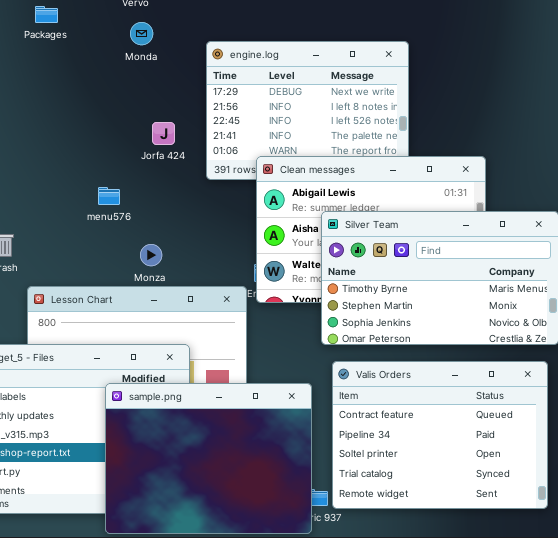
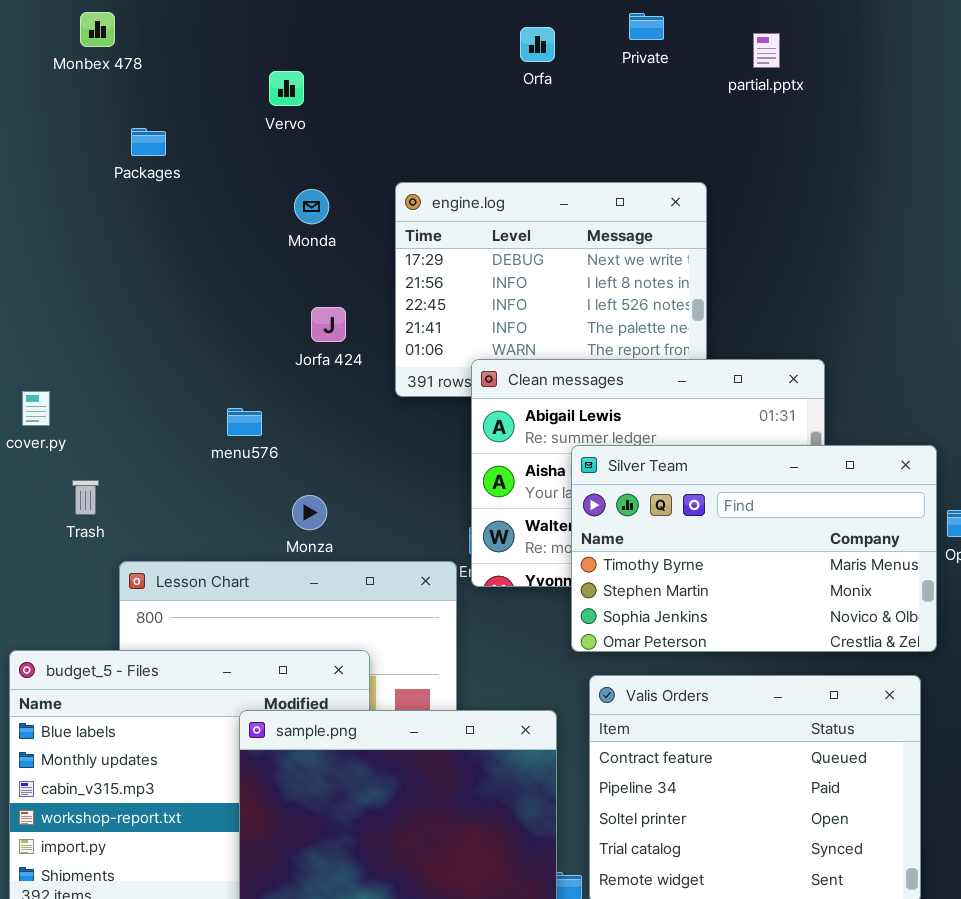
Monda: [130,22,153,45] -> [294,189,329,224], moved

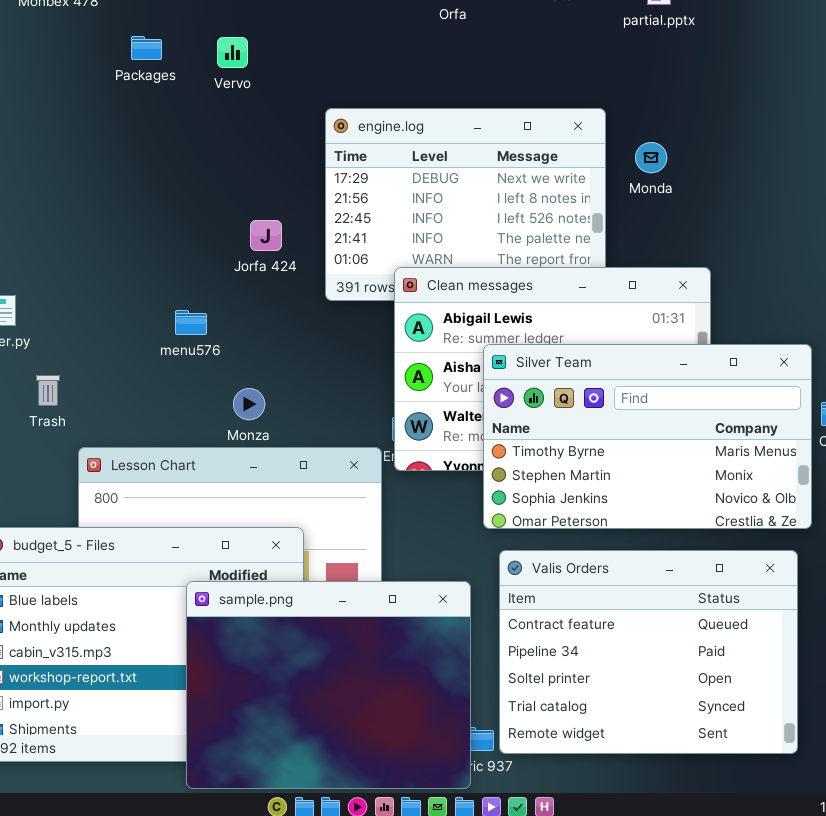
Vervo: [269,71,304,106] -> [217,37,248,68], moved
Packages: [131,128,166,156] -> [131,36,162,60], moved
Monda: [294,189,329,224] -> [635,142,667,173], moved

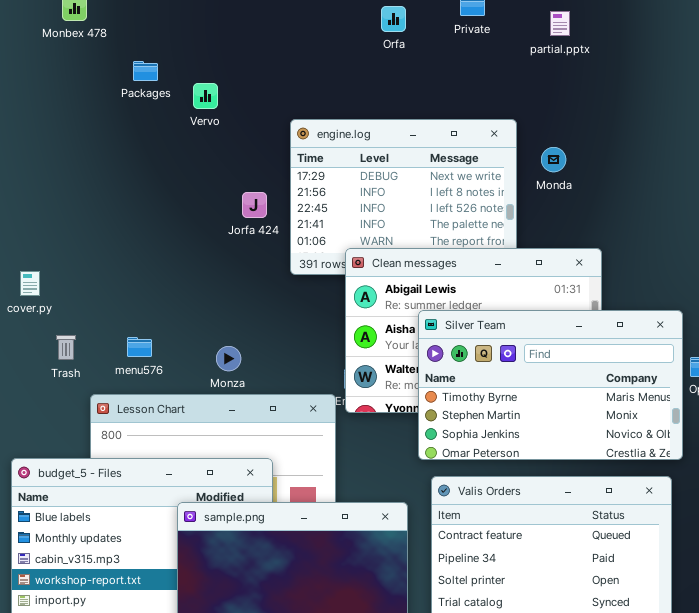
Vervo: [217,37,248,68] -> [193,83,218,109], moved
Jorfa 424: [250,220,282,251] -> [242,192,267,218], moved
menu576: [175,310,207,335] -> [127,337,152,357], moved

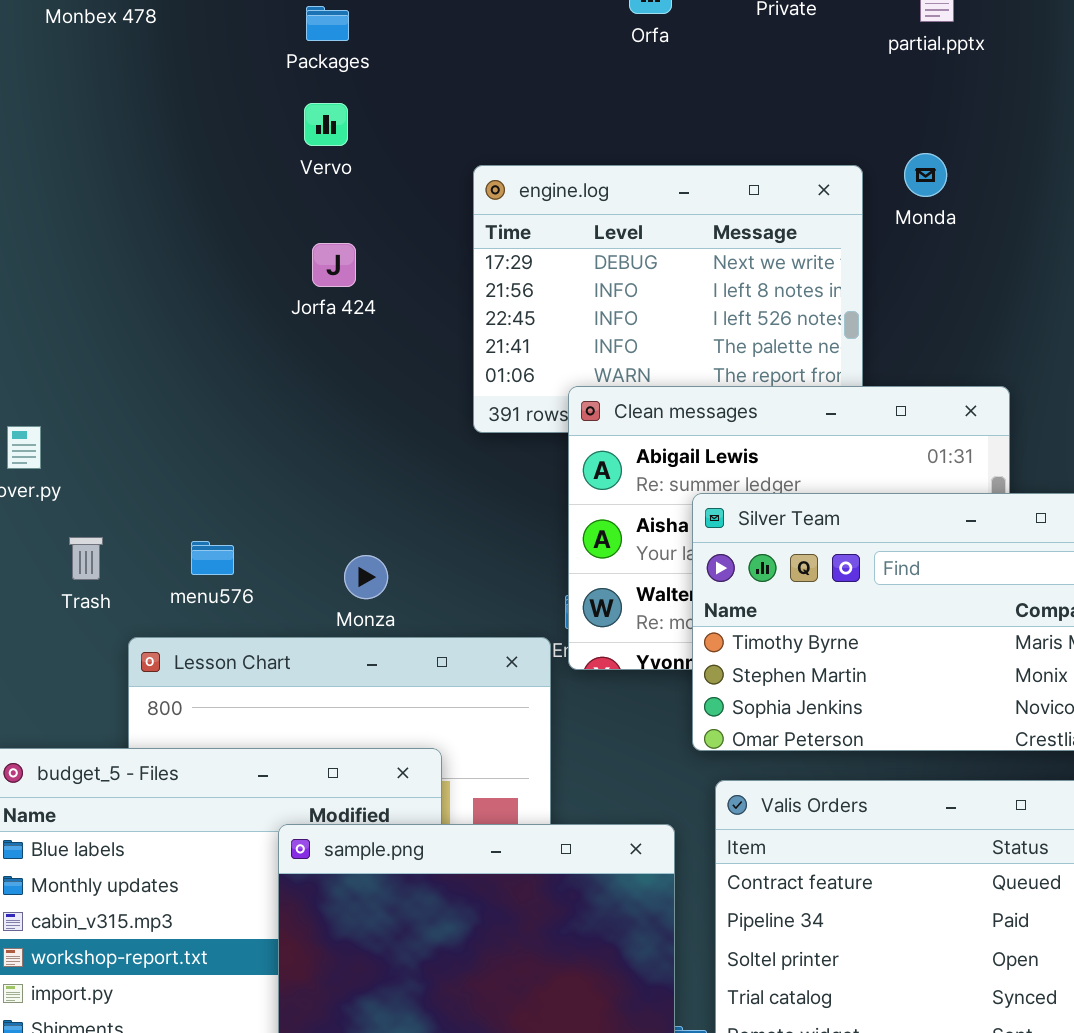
Packages: [133,61,158,81] -> [306,6,349,41], moved
Monda: [541,147,566,172] -> [904,153,947,197], moved
Jorfa 424: [242,192,267,218] -> [312,243,356,287], moved

